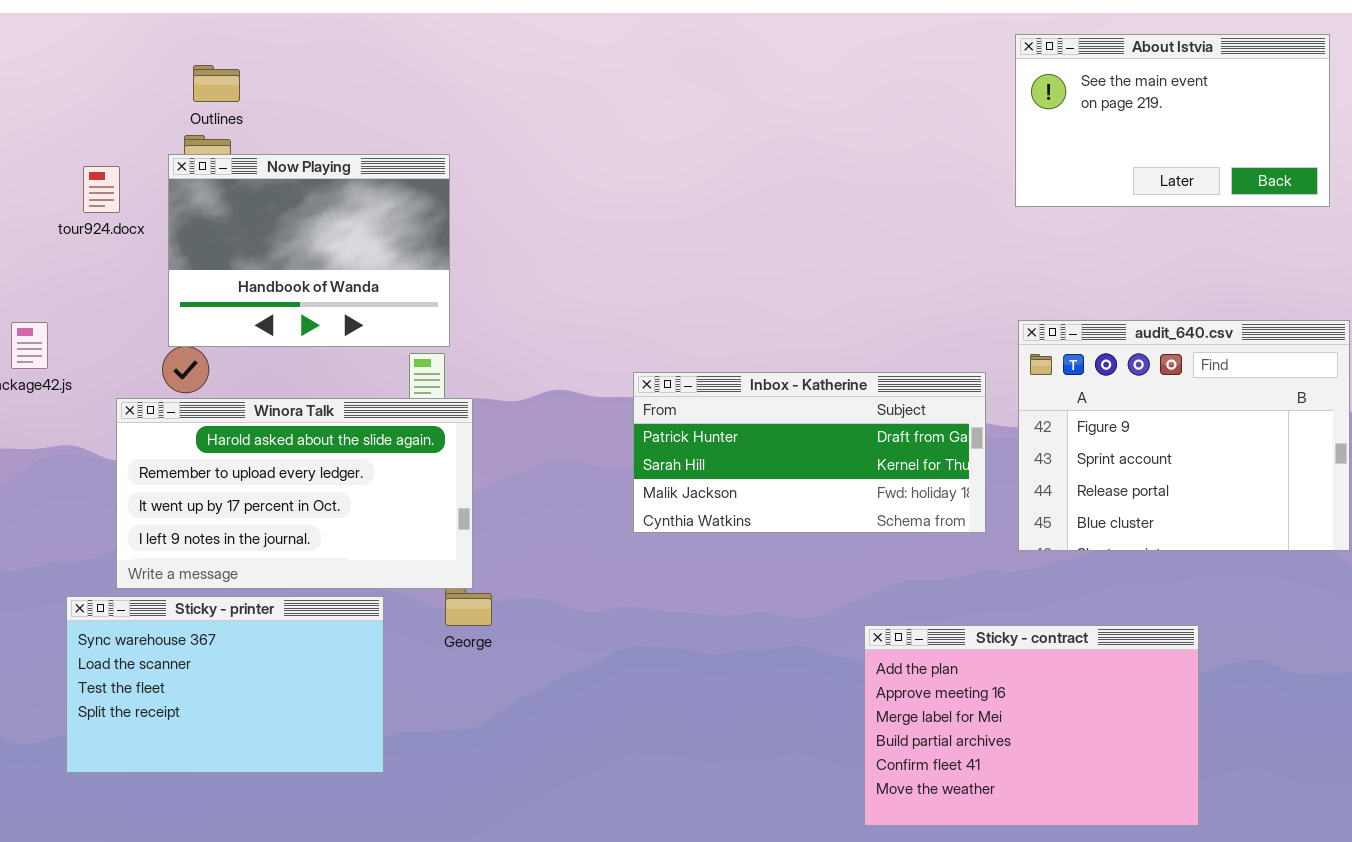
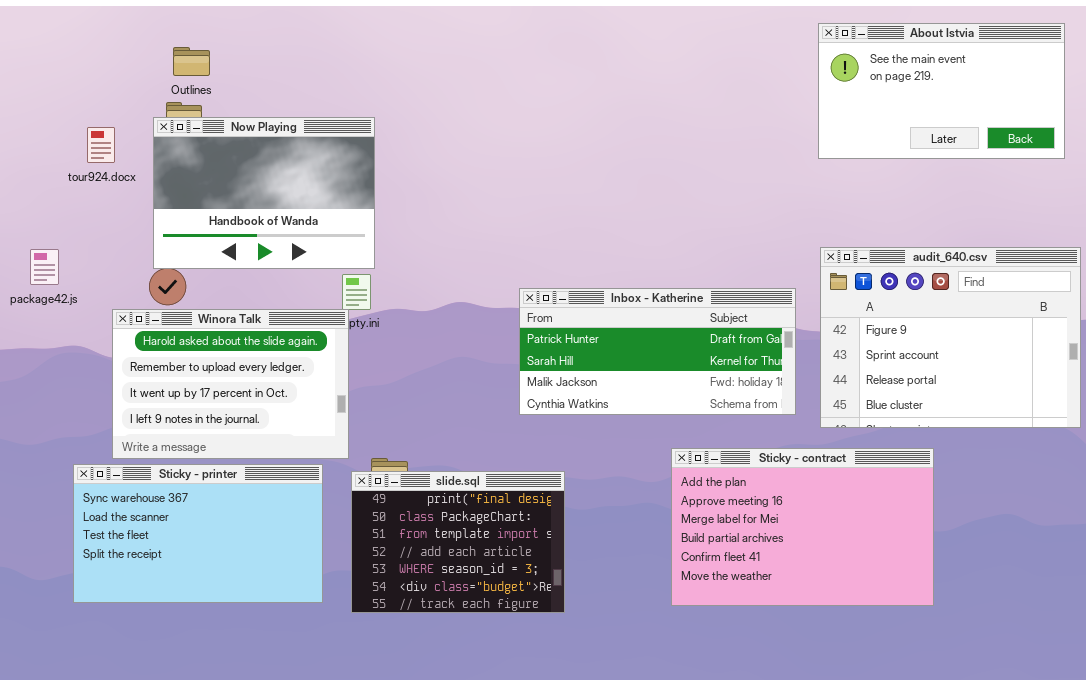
Winora Talk: [116,398,473,589] -> [112,309,349,459], resized
slide.sql: none -> [351,471,565,613], opened
Sticky - contract: [864,625,1199,826] -> [671,448,934,606], moved

